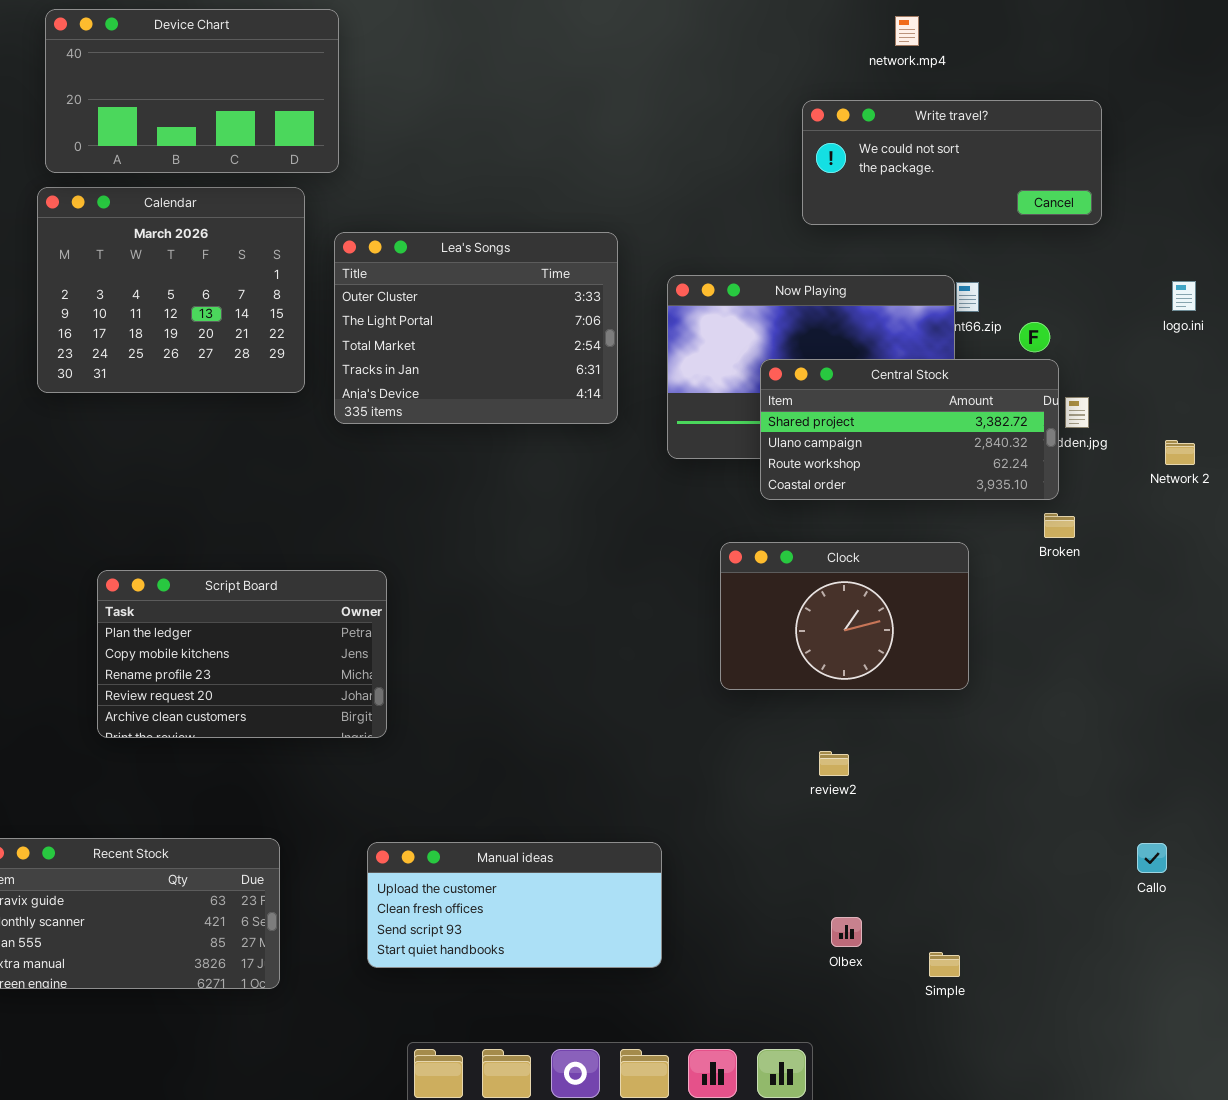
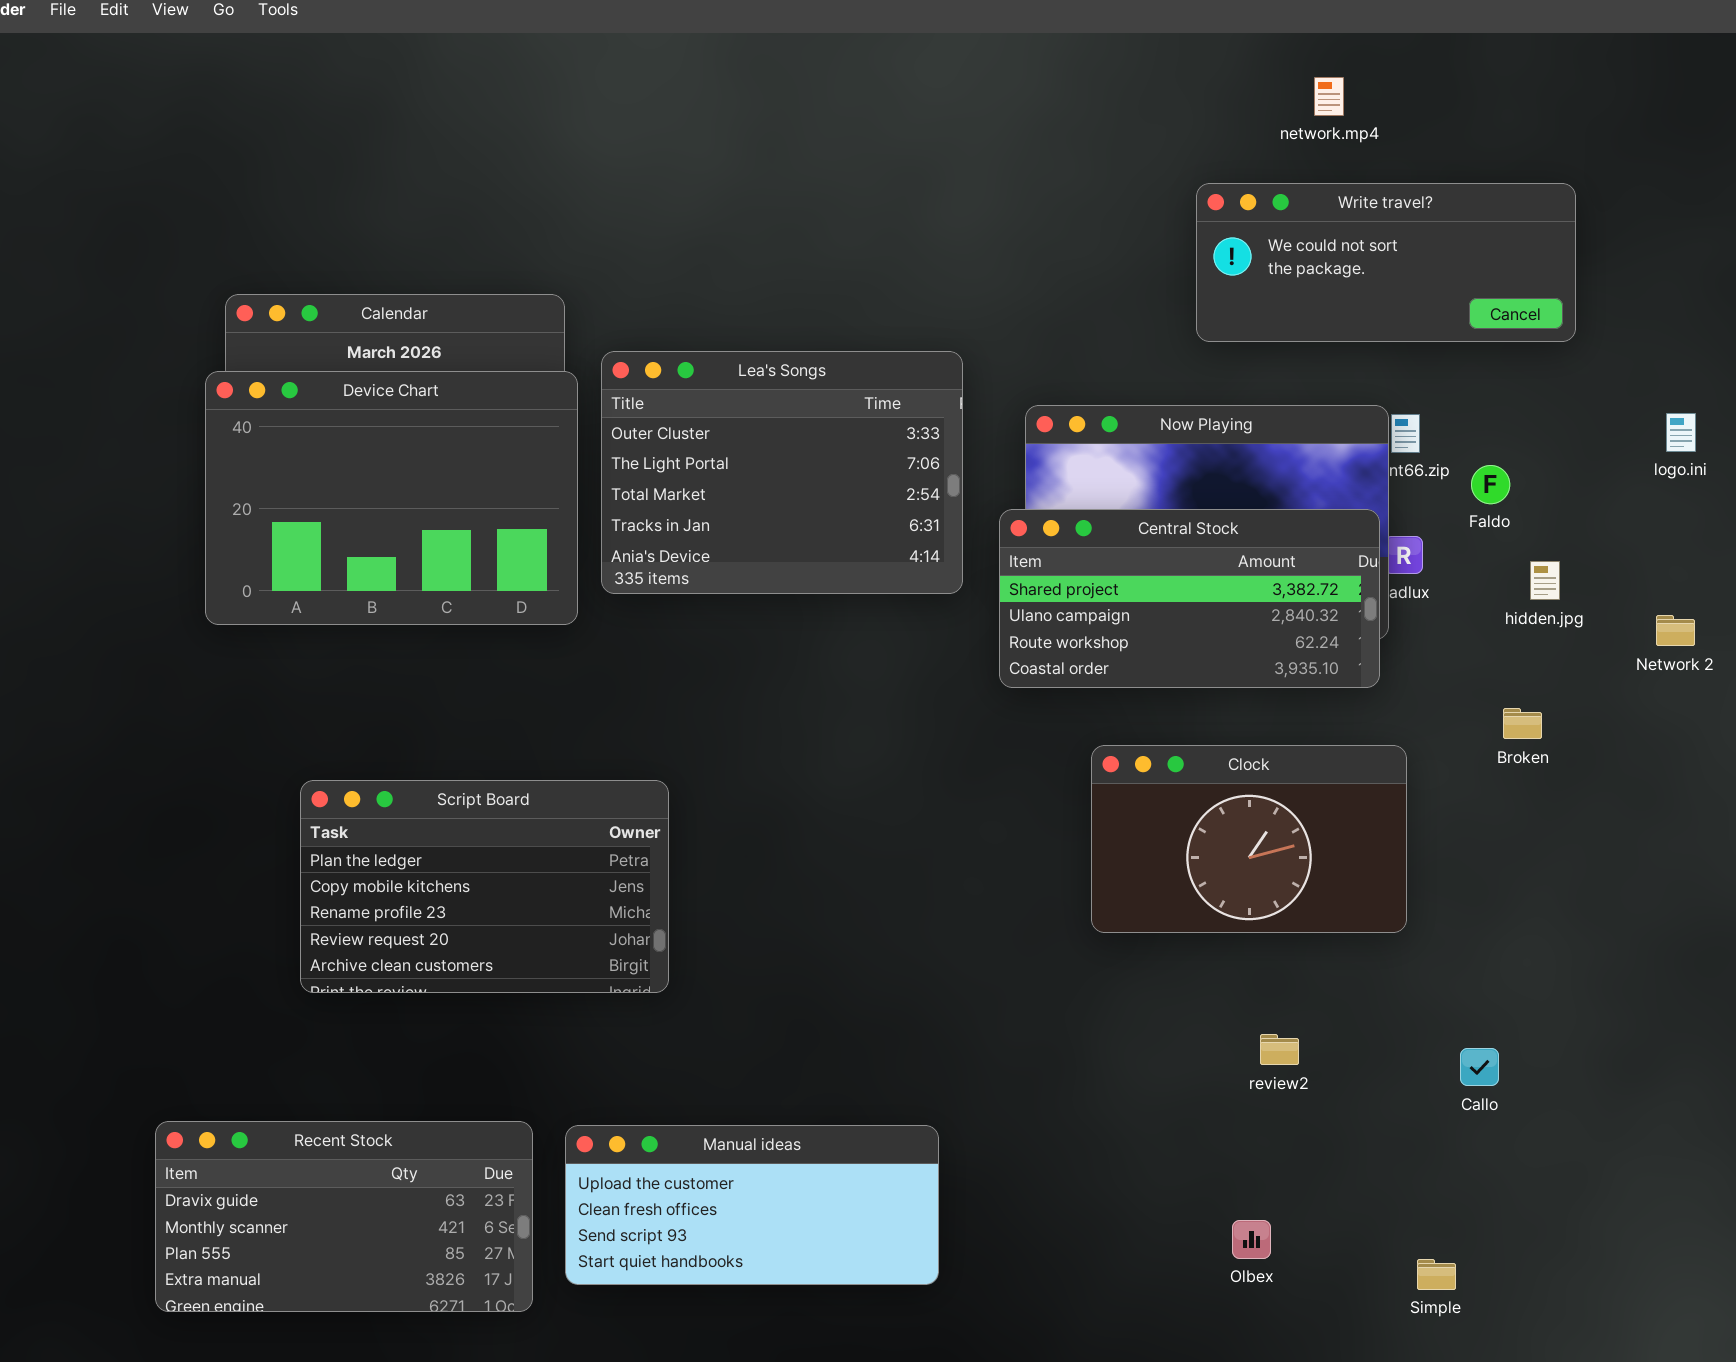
Device Chart: [45,9,339,173] -> [205,371,578,625], moved, resized
Central Stock: [760,359,1059,500] -> [999,509,1380,688], moved
review2: [819,751,849,776] -> [1260,1034,1299,1065], moved
Manual ideas: [367,842,662,968] -> [565,1125,939,1285], moved
Callo: [1137,843,1167,873] -> [1460,1048,1499,1086], moved
Simple: [929,952,960,977] -> [1417,1259,1456,1290], moved

